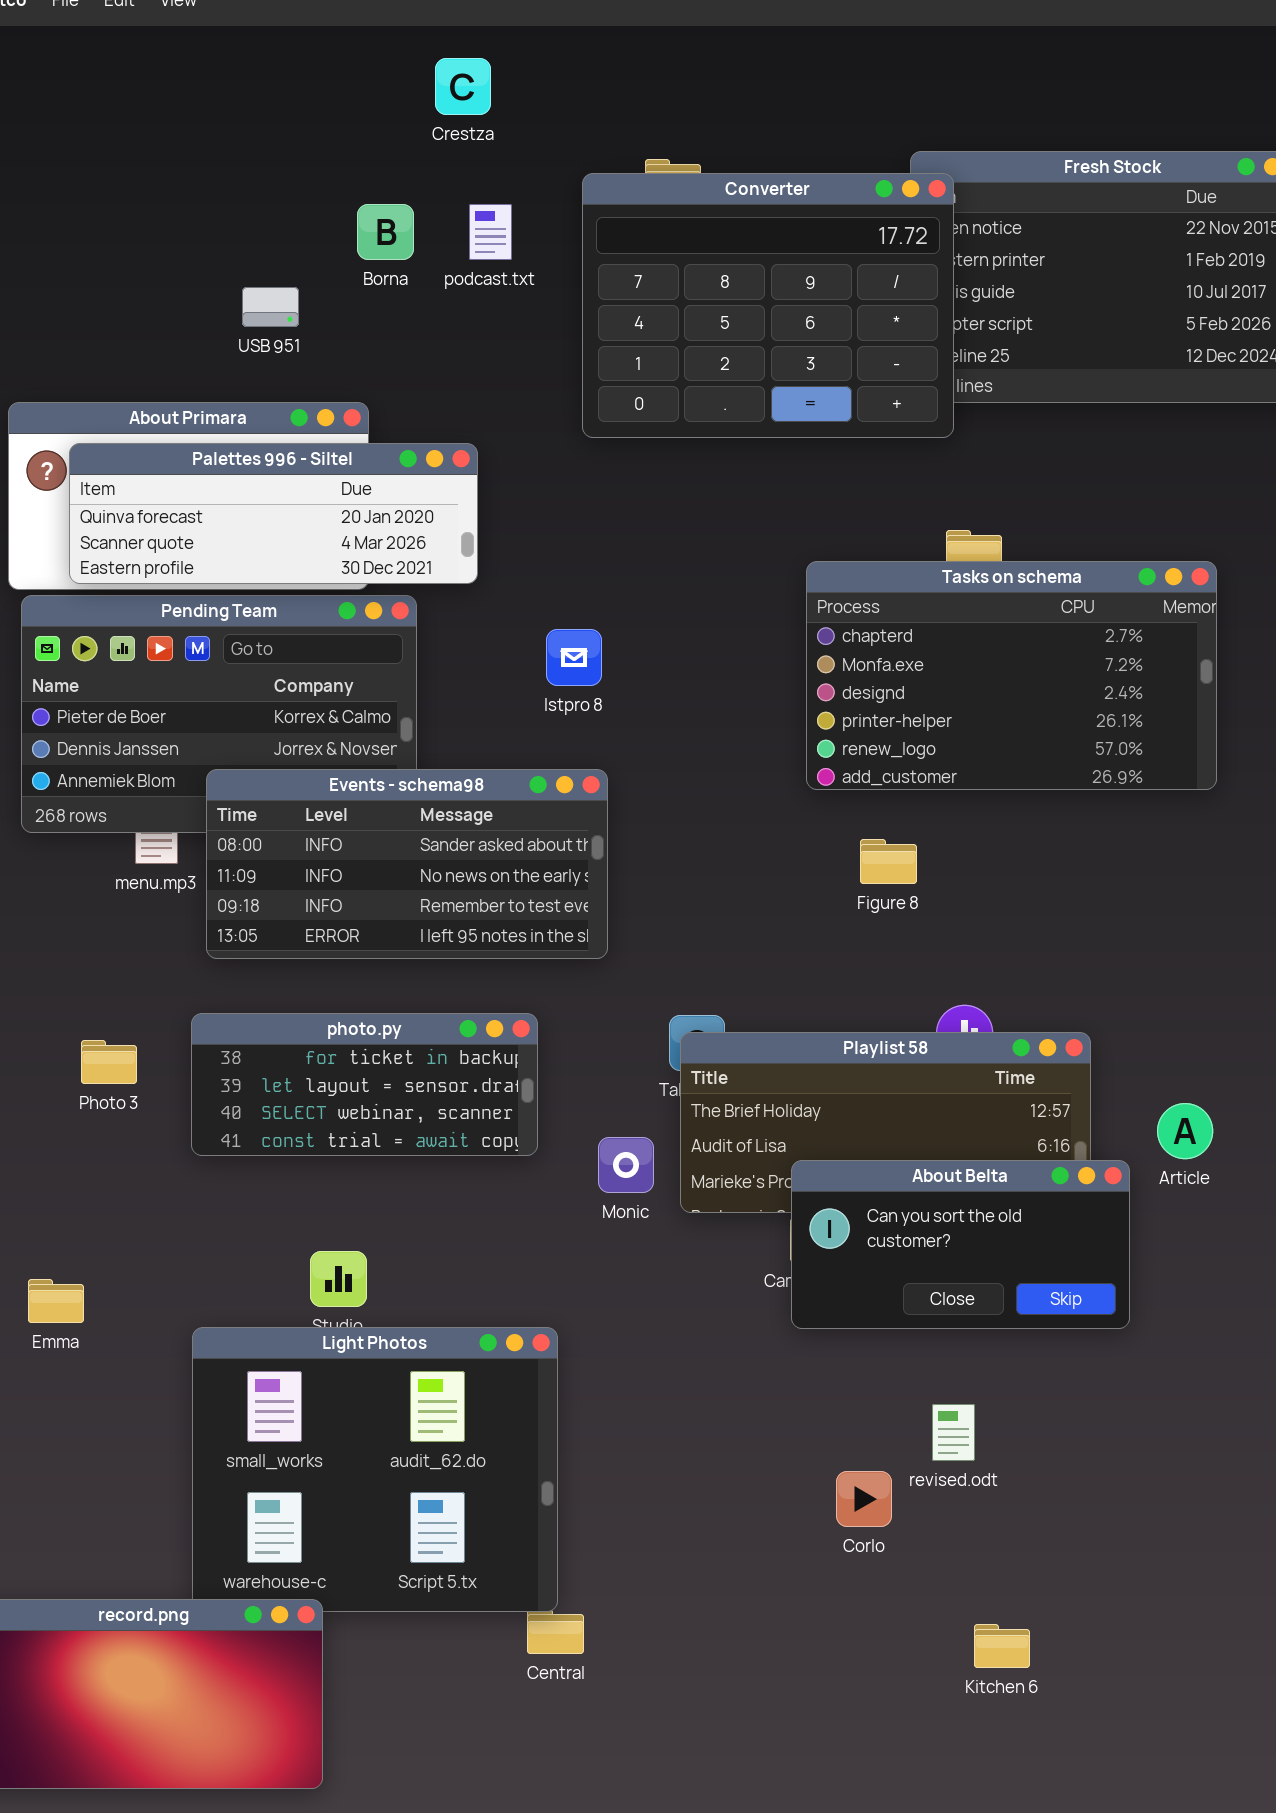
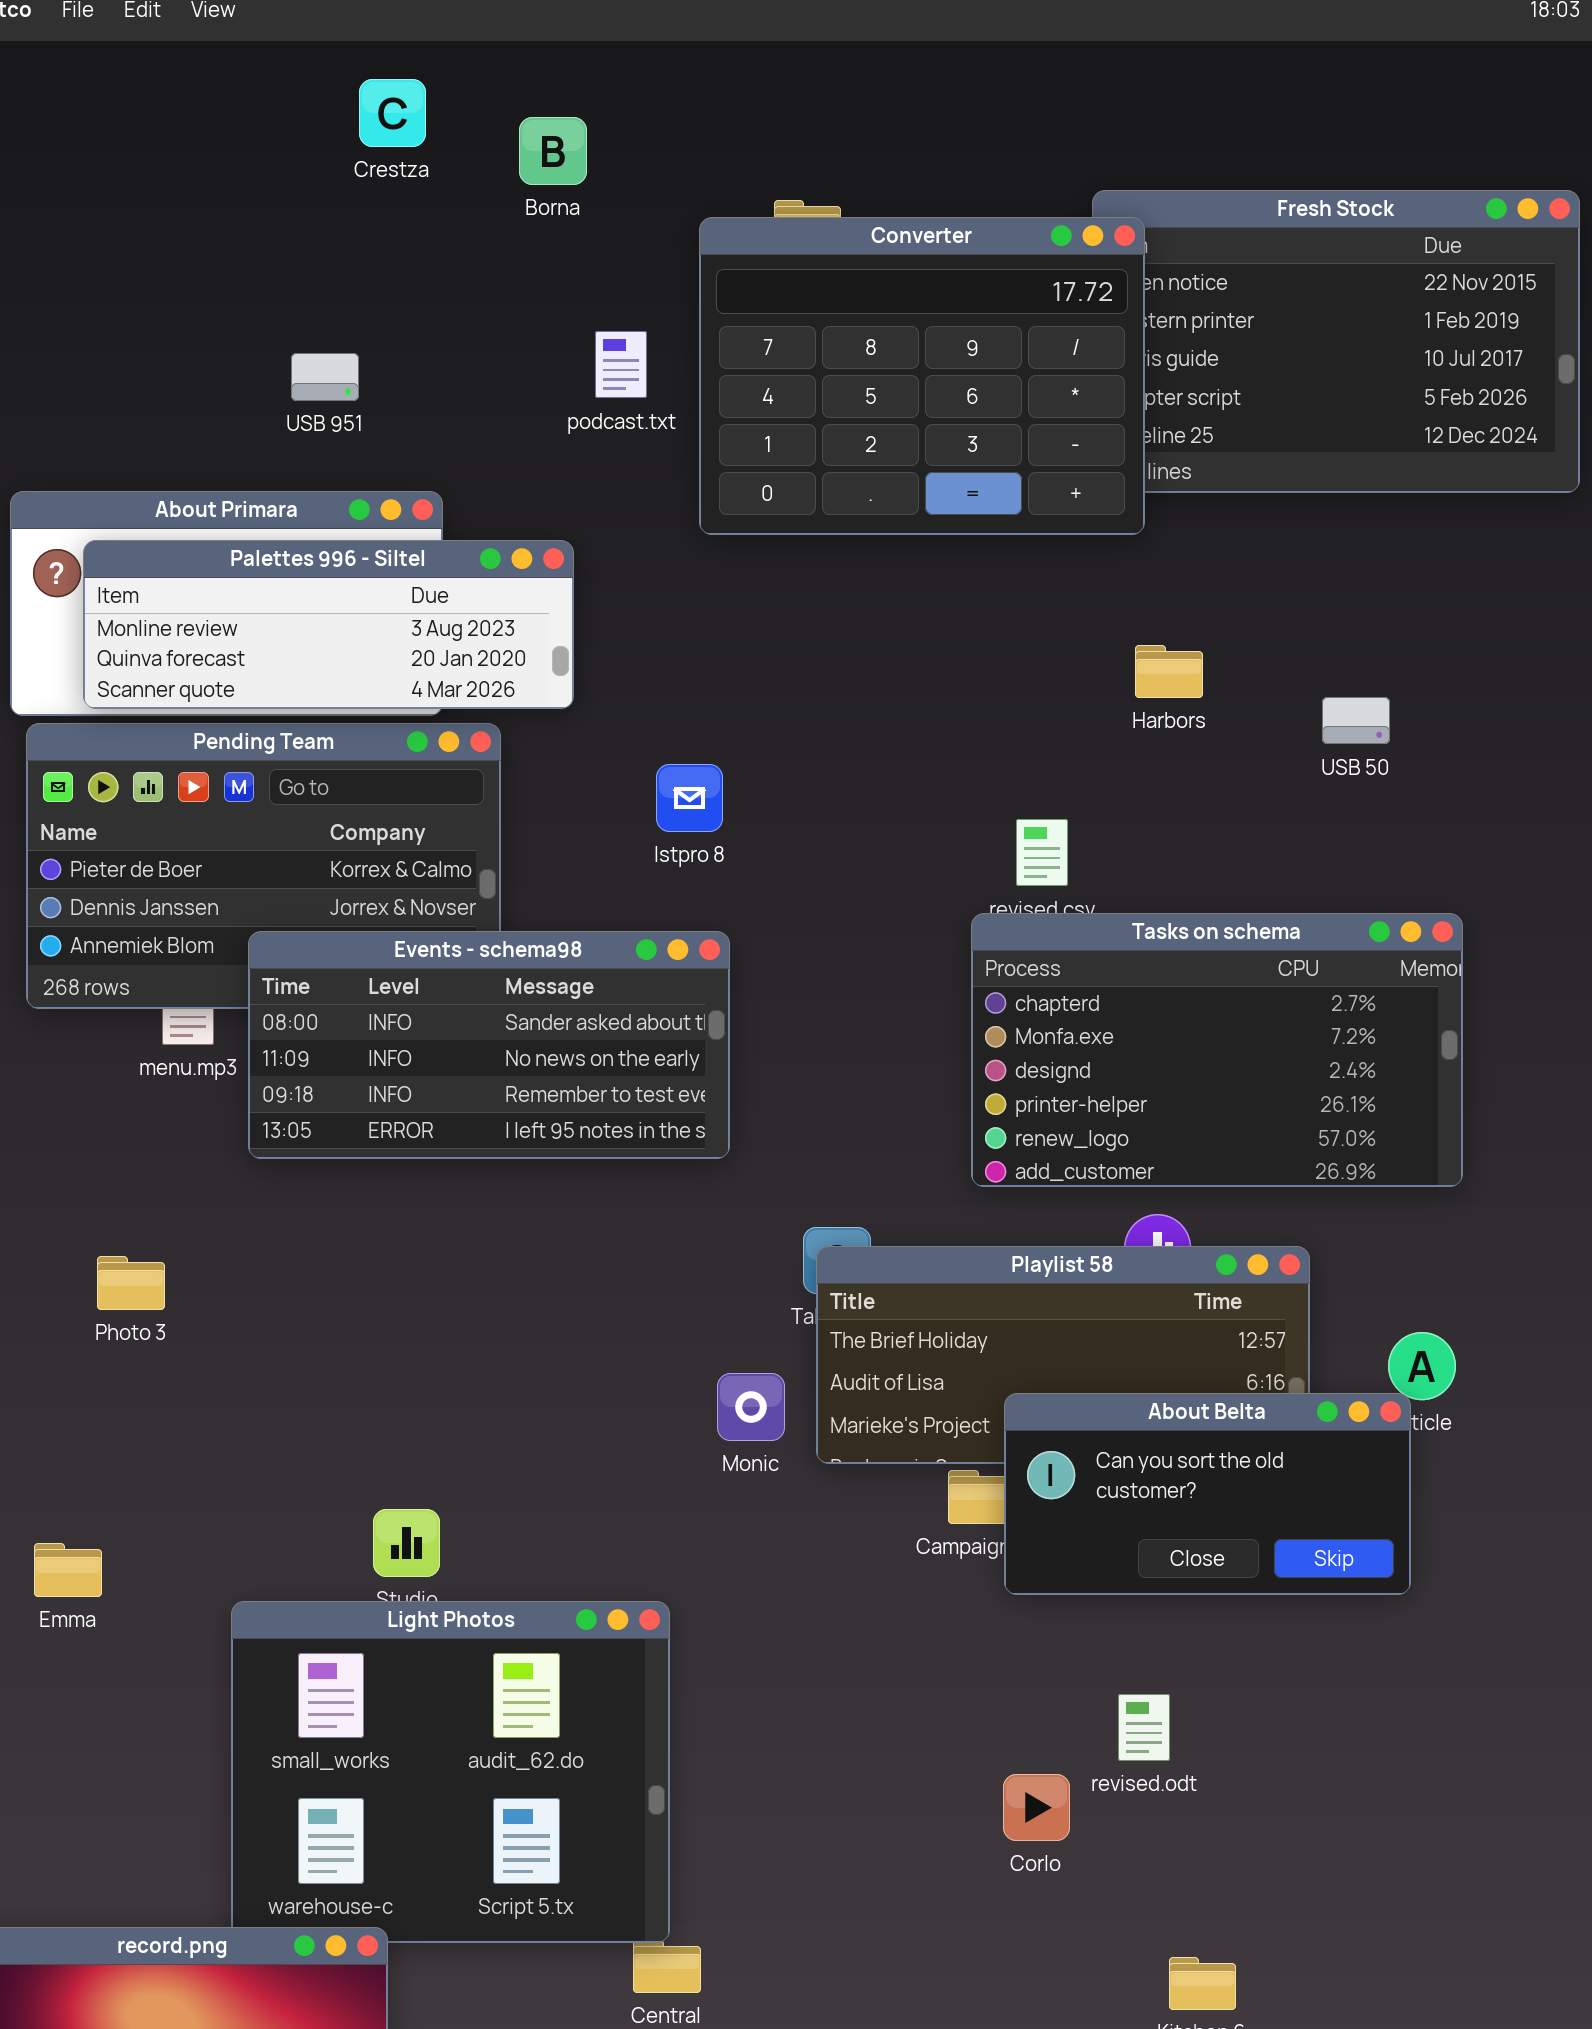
Crestza: [435,58,491,115] -> [359,79,426,147], moved
Borna: [357,204,414,260] -> [519,117,587,185], moved
podcast.txt: [469,204,512,260] -> [595,331,647,398], moved
Palettes 996 - Siltel: [69,443,478,584] -> [83,540,574,709], scrolled up 1 row
Tasks on schema: [806,561,1217,790] -> [971,913,1463,1187], moved
photo.py: [191,1013,538,1156] -> none, closed
About Belta: [791,1160,1130,1329] -> [1004,1393,1411,1595], moved

